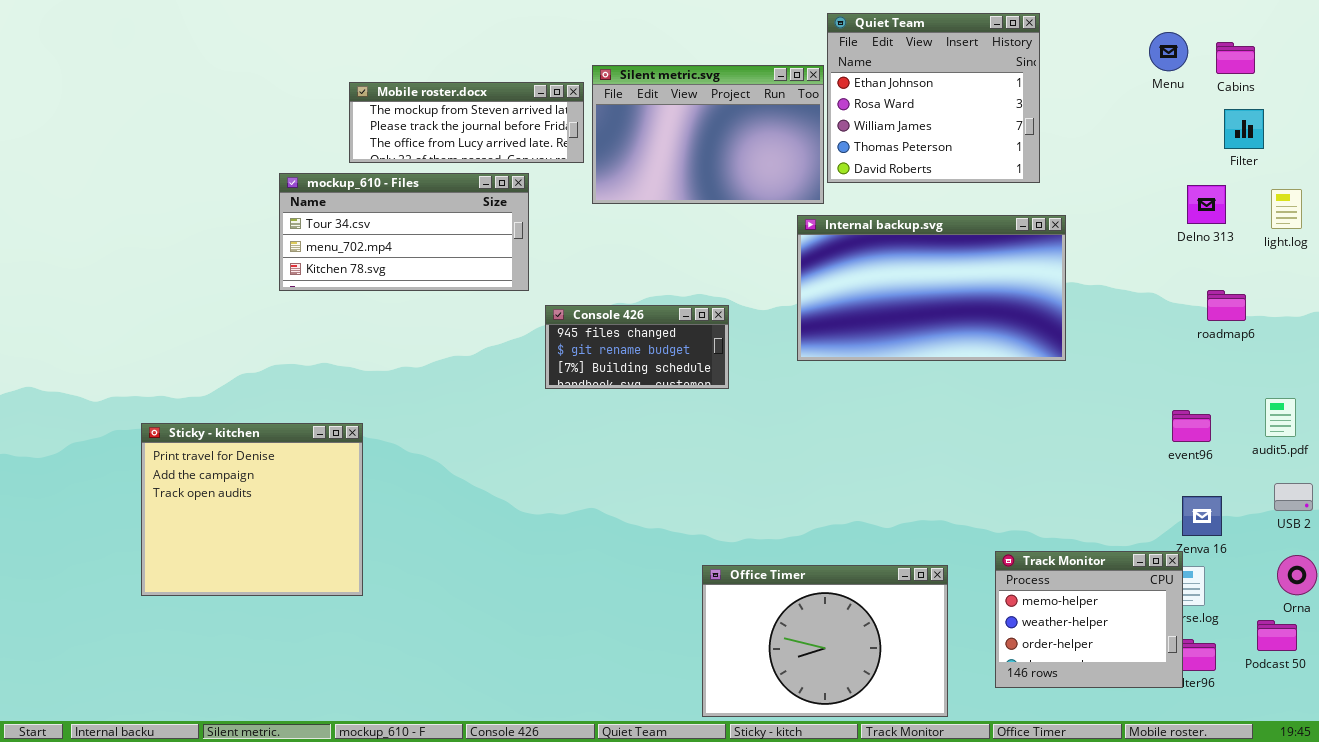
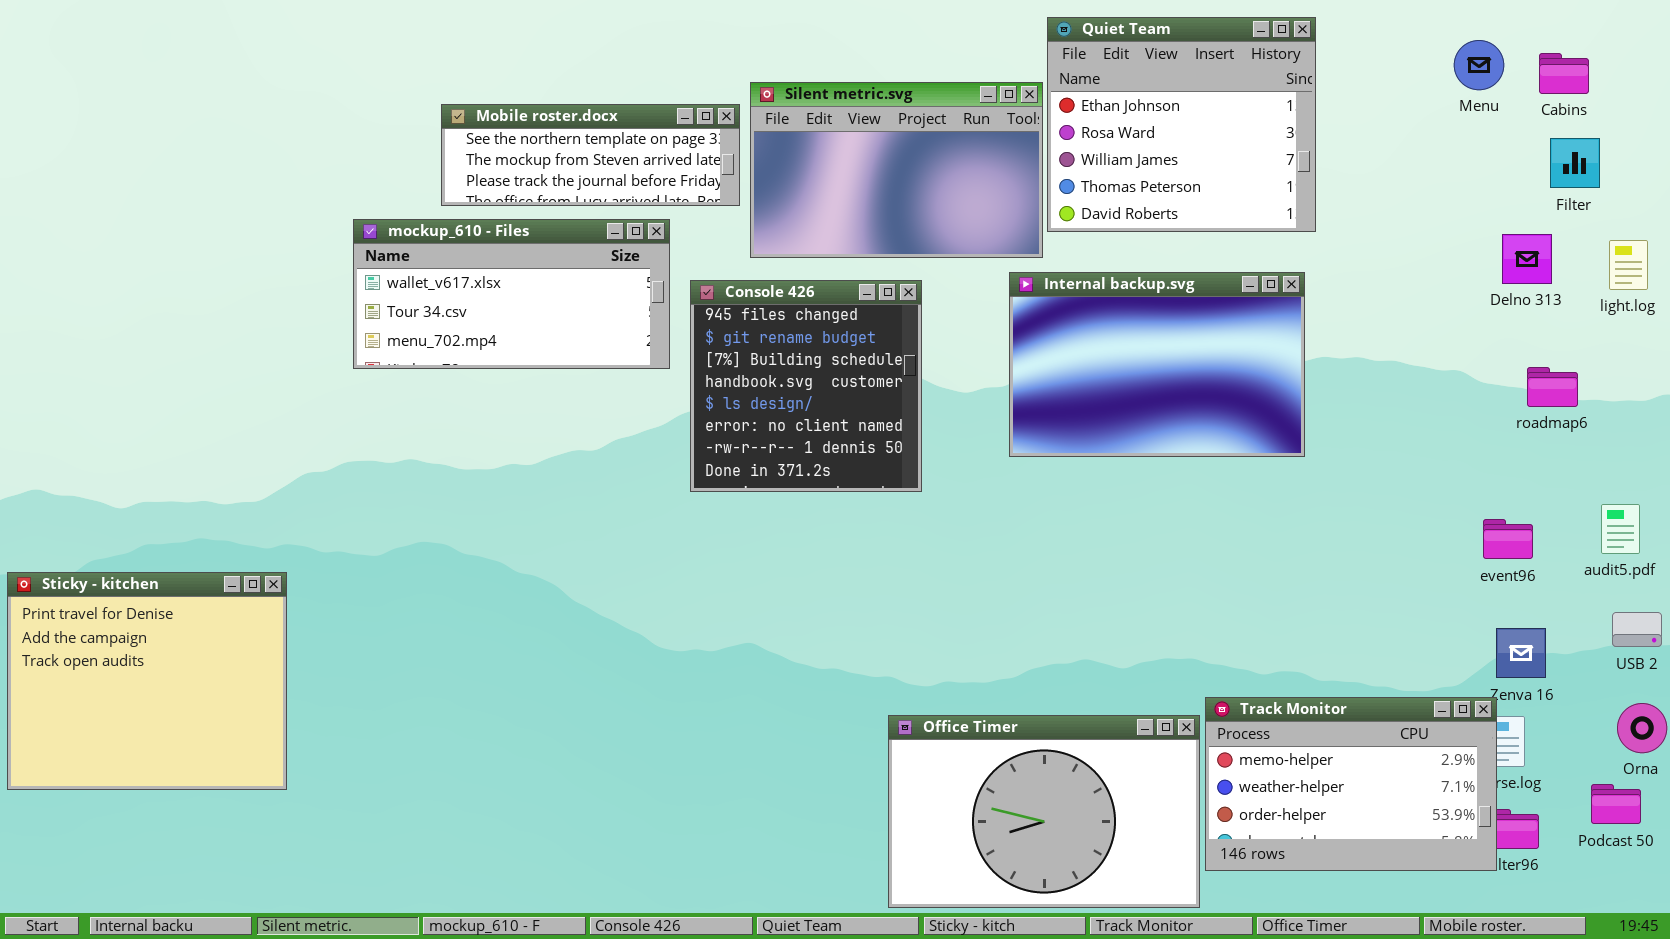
Mobile roster.docx: [349,82,584,163] -> [441,104,740,206], scrolled up 1 row
mockup_610 - Files: [279,173,529,291] -> [353,219,670,369], scrolled up 1 row
Internal backup.svg: [797,215,1066,361] -> [1009,272,1305,457], resized
Console 426: [545,305,729,389] -> [690,280,922,492], resized
Sticky - kitchen: [141,423,363,596] -> [7,572,287,790], moved
Track Monitor: [995,551,1183,688] -> [1205,697,1497,871], resized

